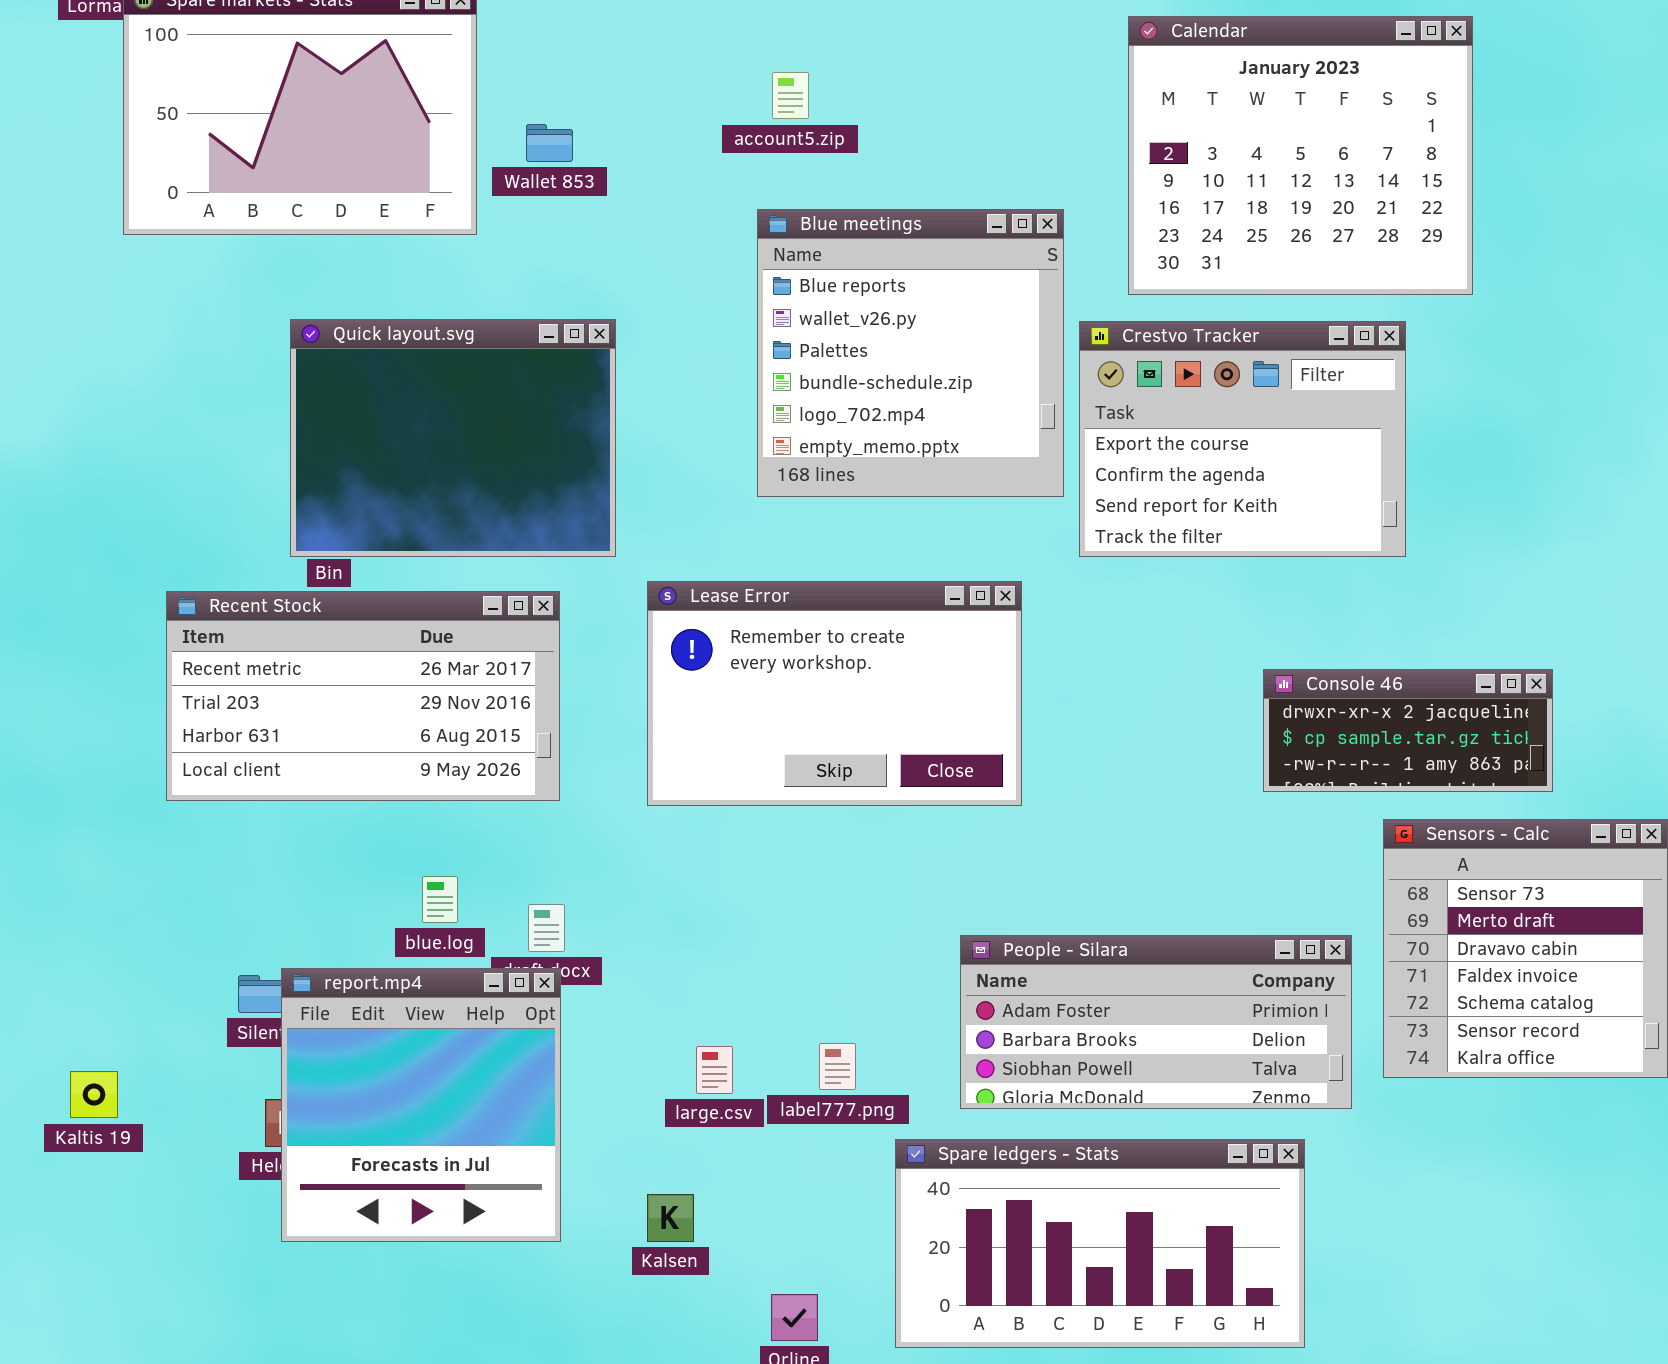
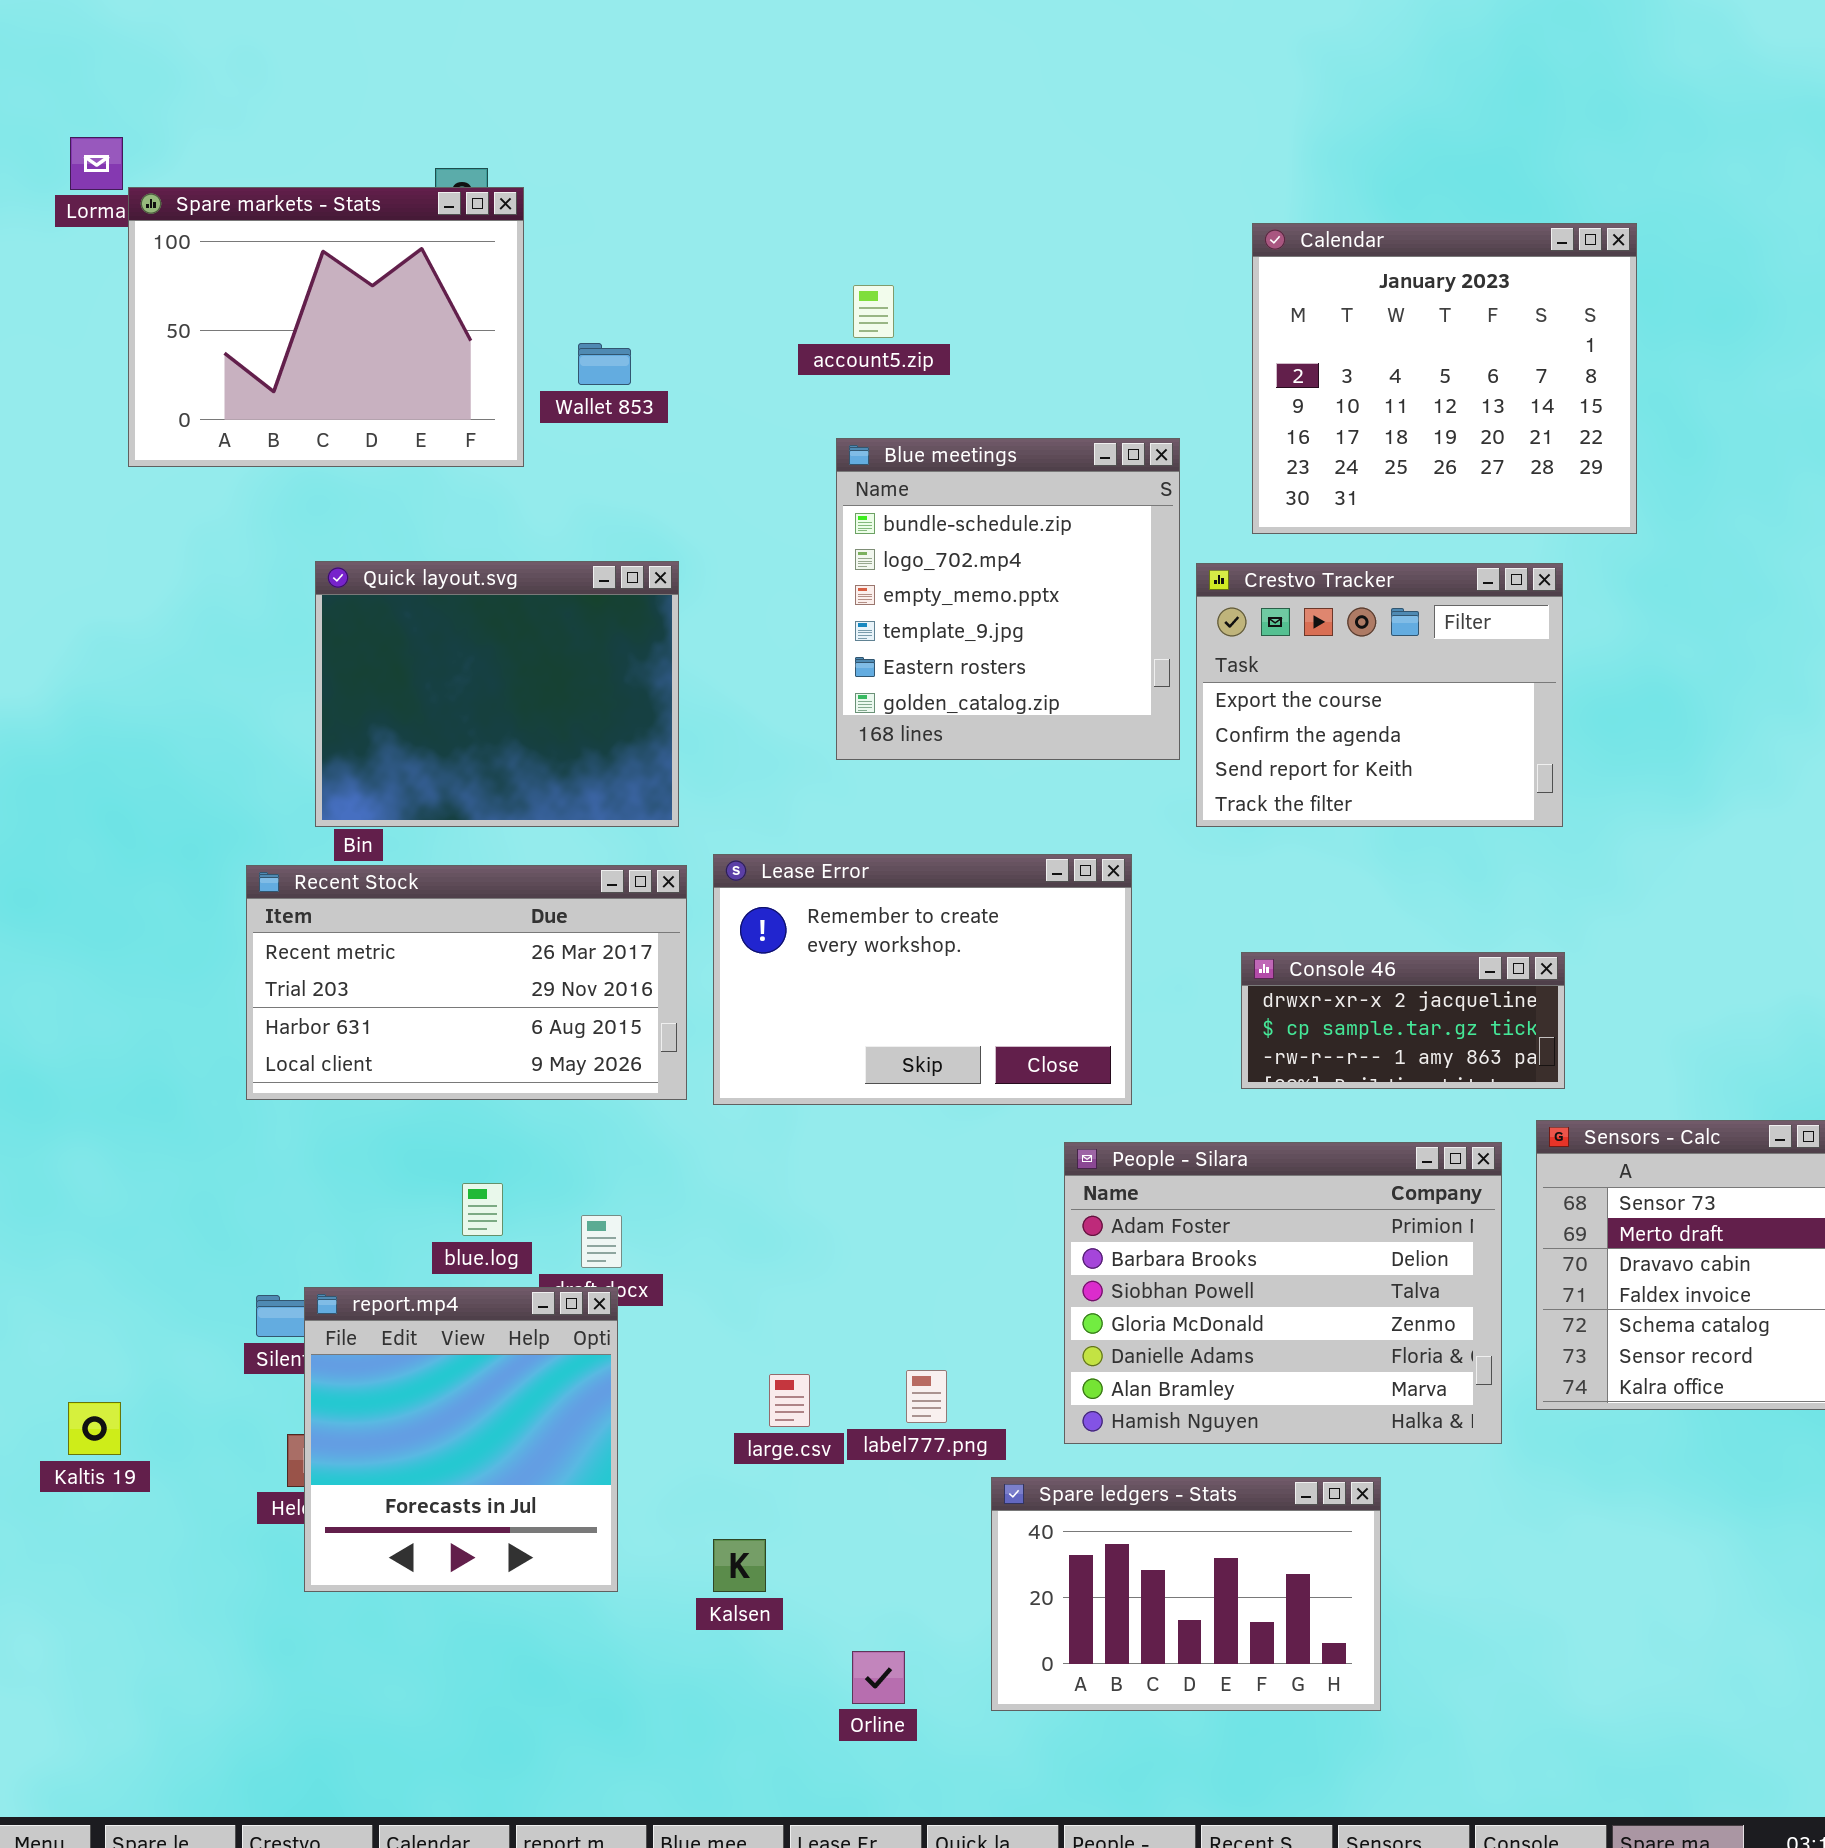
Blue meetings: [757,209,1064,497] -> [836,438,1180,760], scrolled down 3 rows
Recent Stock: [166,591,560,801] -> [246,865,687,1100], moved
Console 46: [1263,669,1553,792] -> [1241,952,1565,1089], moved
People - Silara: [960,935,1352,1109] -> [1064,1142,1502,1444], resized
Spare ledgers - Stats: [895,1139,1305,1348] -> [991,1477,1381,1711], resized

